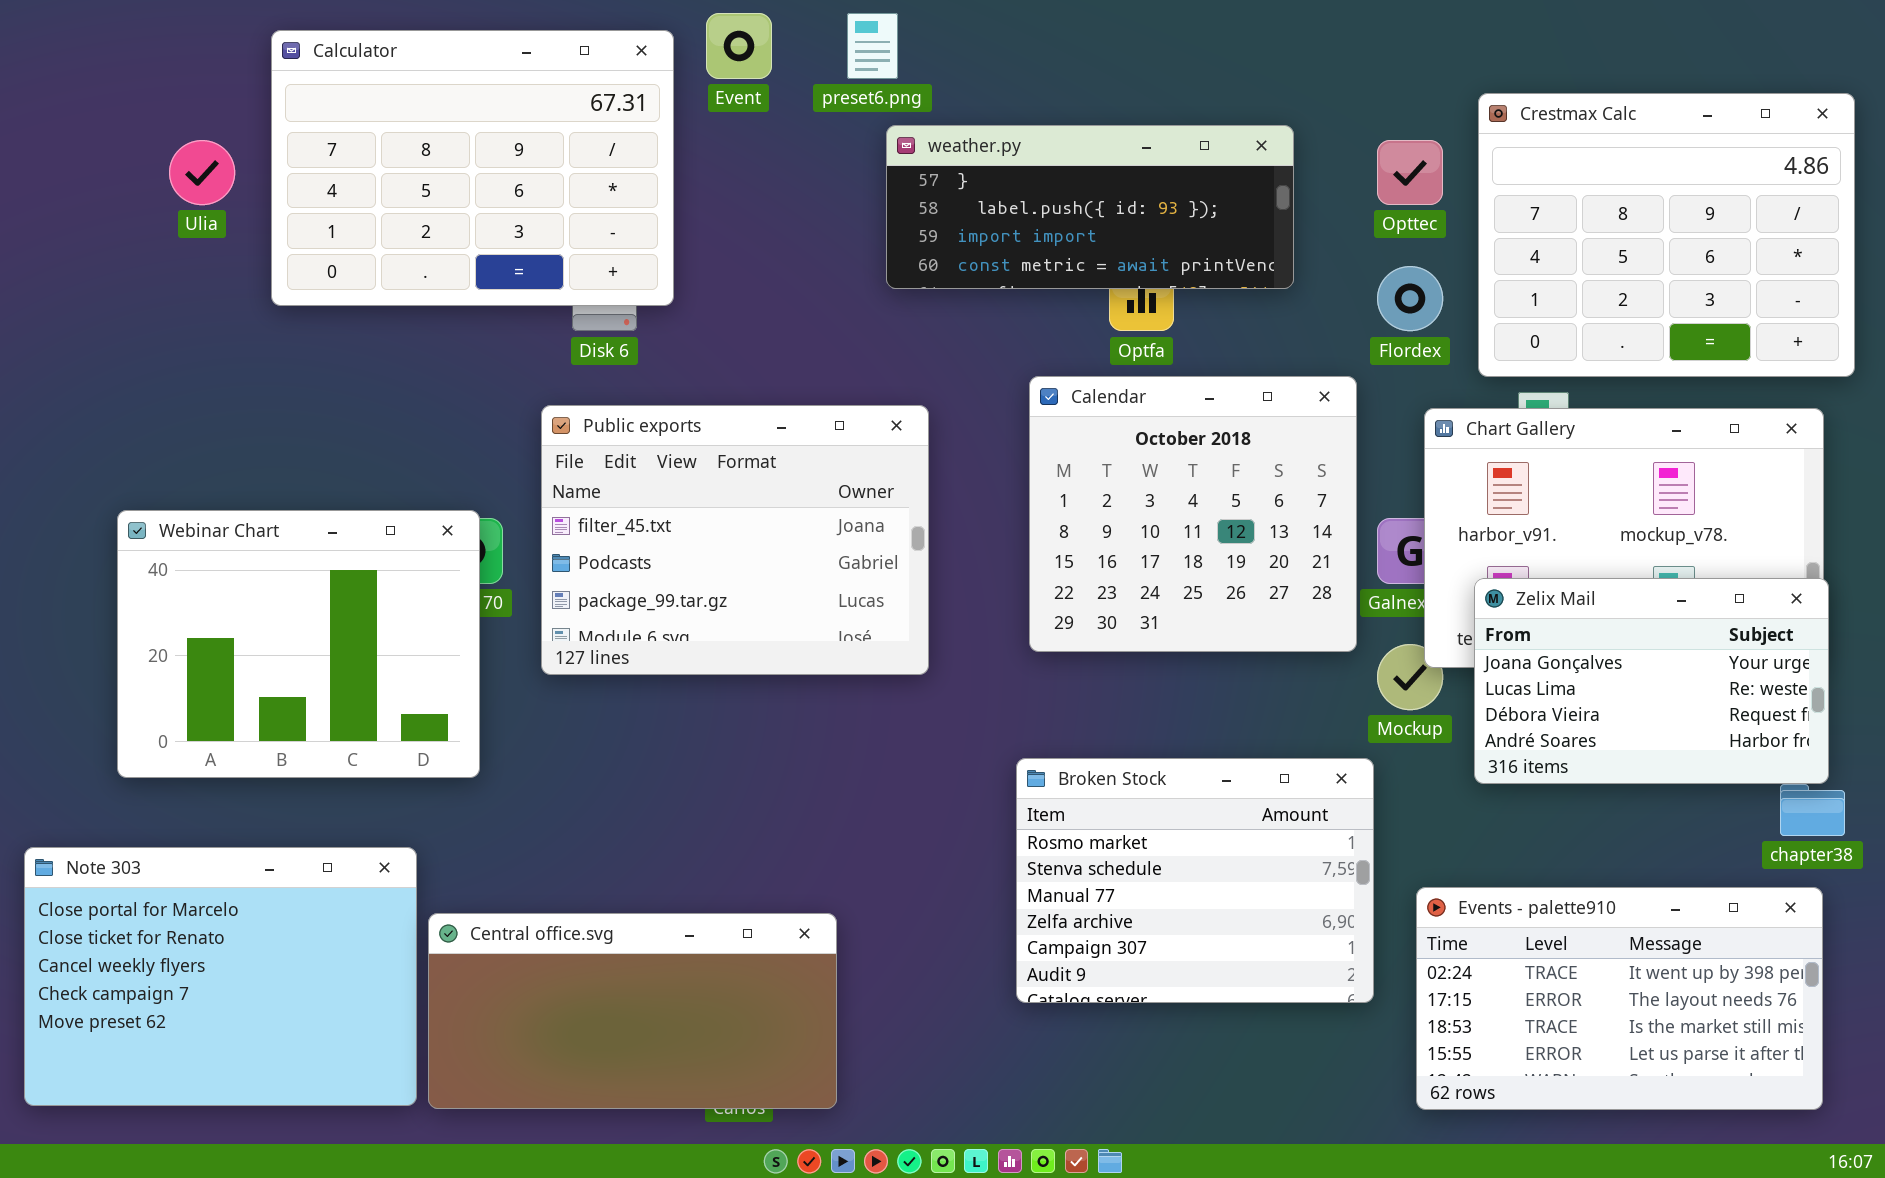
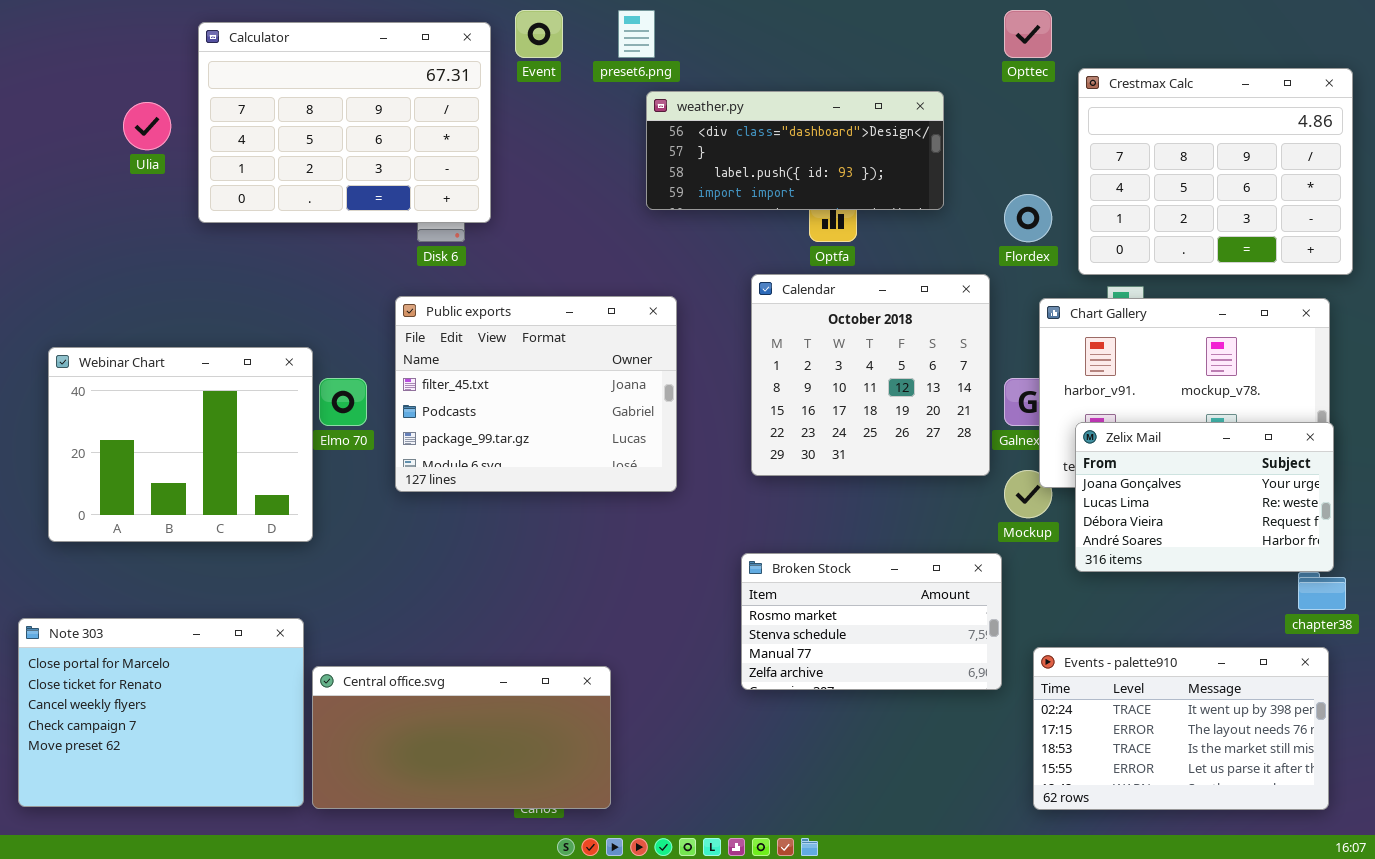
weather.py: [886,125,1294,289] -> [646,91,944,210], scrolled up 1 row
Opttec: [1377,140,1443,205] -> [1004,10,1052,58], moved
Webinar Chart: [117,510,480,778] -> [48,347,313,542], moved
Broken Stock: [1016,758,1374,1003] -> [741,553,1002,690], resized

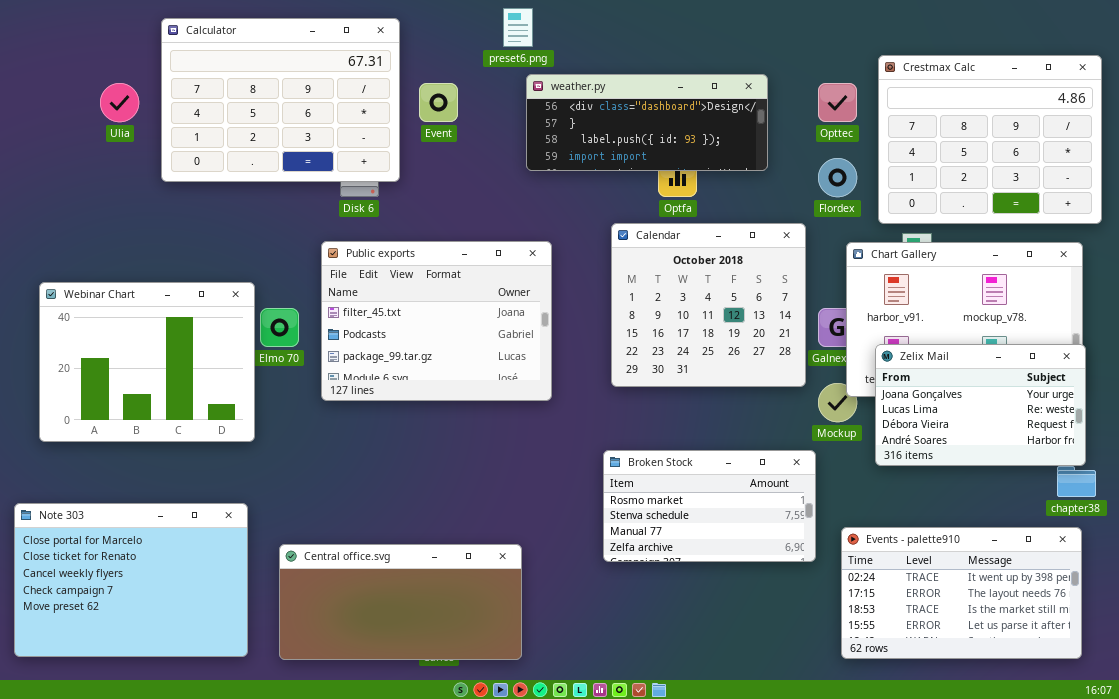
Event: [515,10,563,58] -> [419,83,458,122], moved
Opttec: [1004,10,1052,58] -> [818,83,857,122], moved
Central office.svg: [312,666,611,809] -> [279,544,522,660], moved

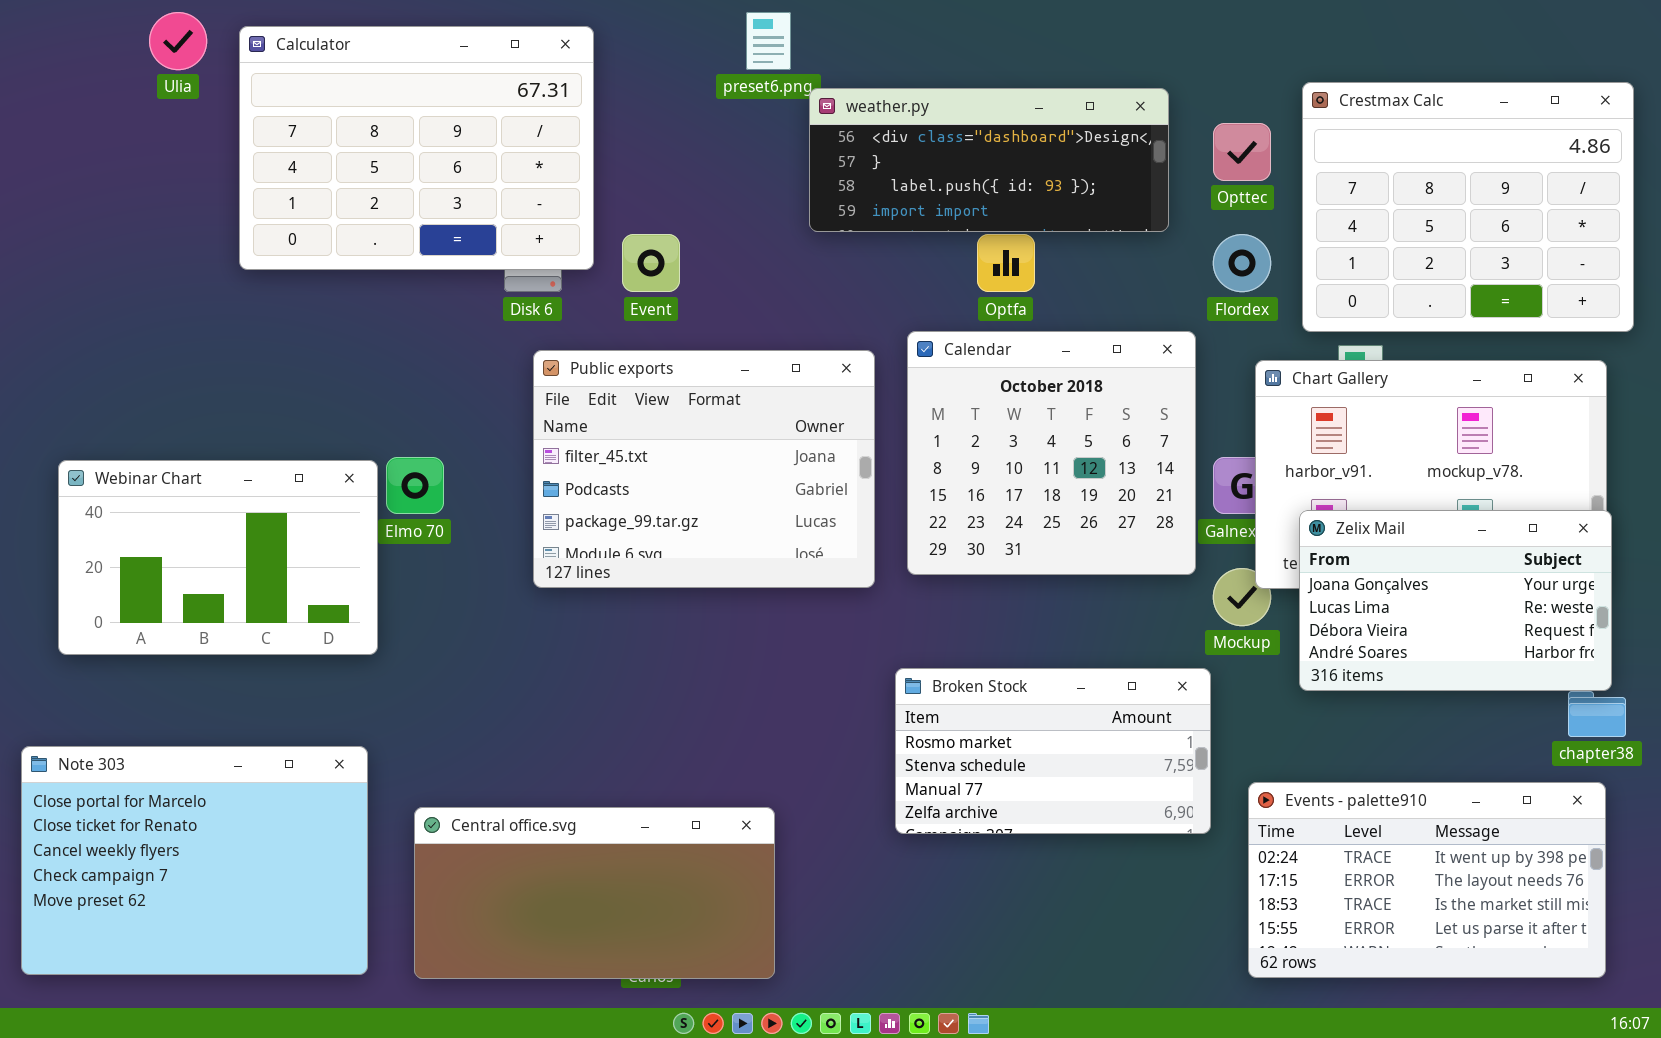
weather.py: [526,74,768,171] -> [809,88,1169,232], moved
Ulia: [100,83,139,122] -> [149,12,207,70], moved
Event: [419,83,458,122] -> [622,234,680,292], moved
Public exports: [321,241,552,401] -> [533,350,875,588], moved
Webinar Chart: [39,282,255,442] -> [58,460,378,655], resized

